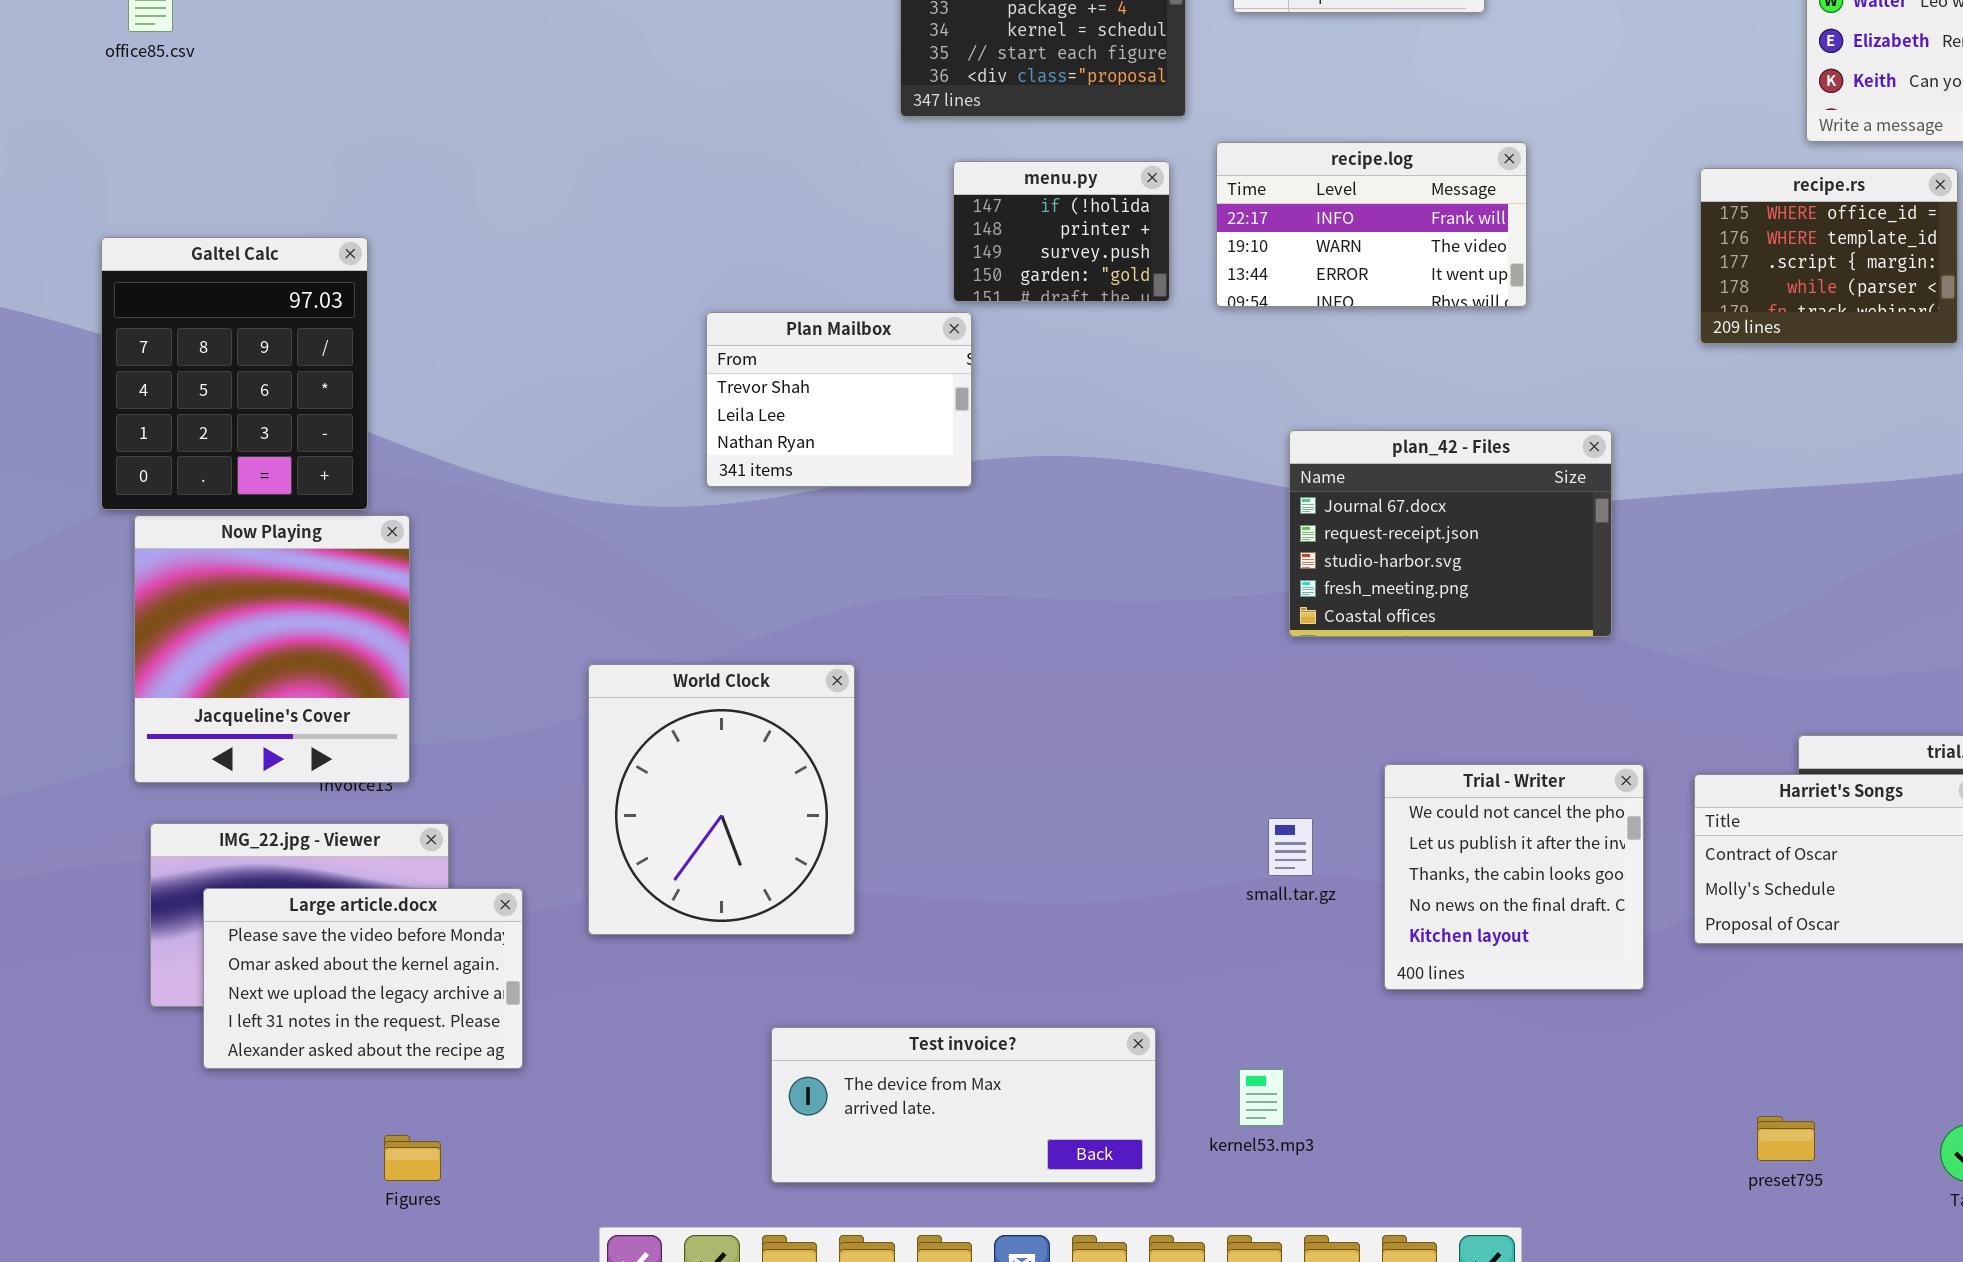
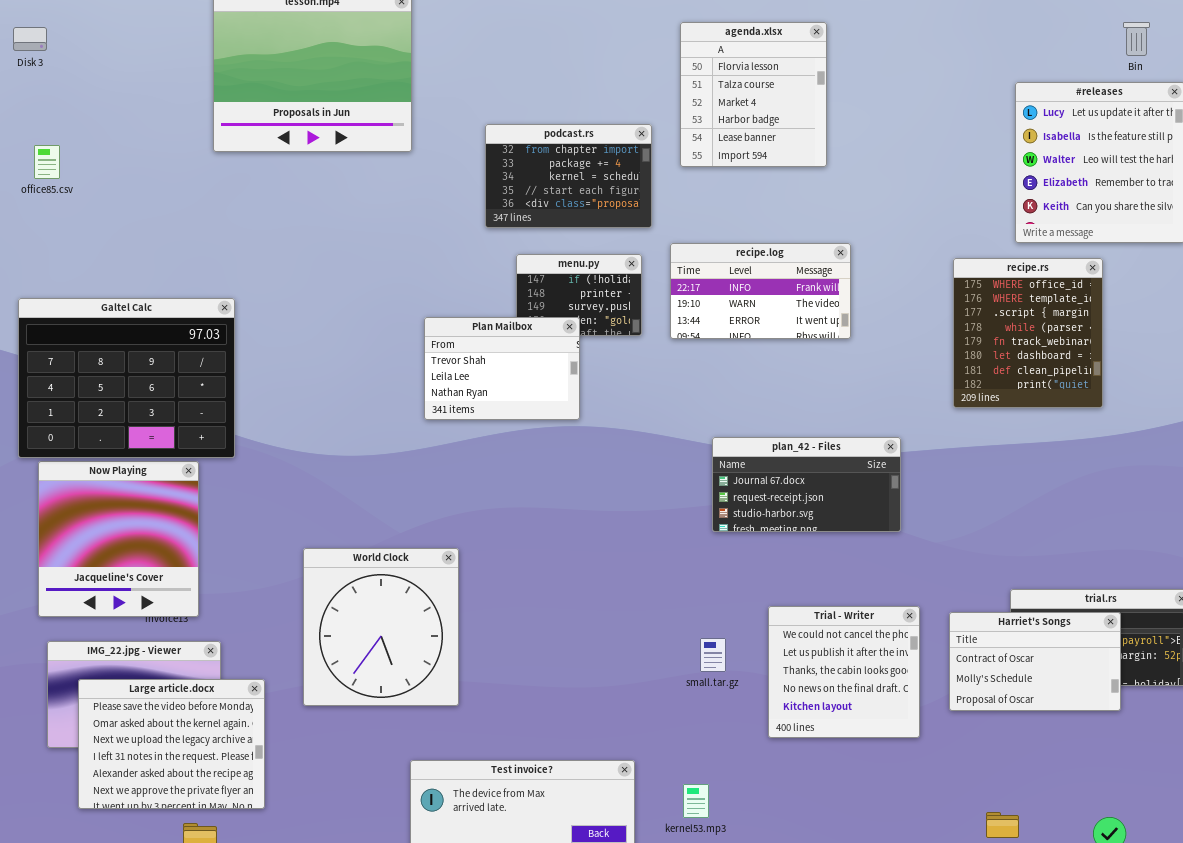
recipe.rs: [1700,168,1958,344] -> [953,258,1103,408], resized
Galtel Calc: [101,237,368,510] -> [18,298,235,458], resized
Plan Mailbox: [706,312,972,487] -> [424,317,580,420], moved
plan_42 - Files: [1289,430,1612,637] -> [712,437,901,532], resized
Large article.docx: [203,888,523,1069] -> [78,679,265,809], resized

